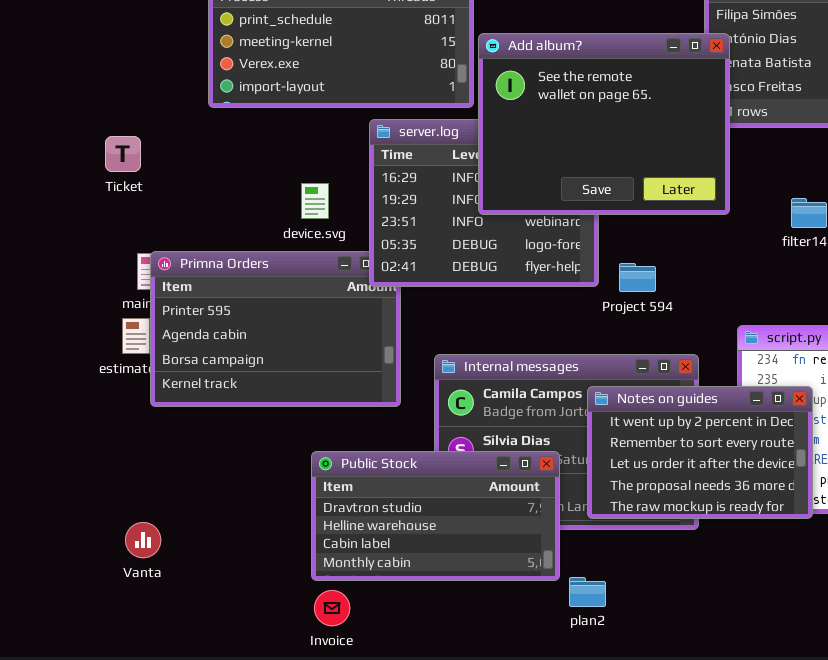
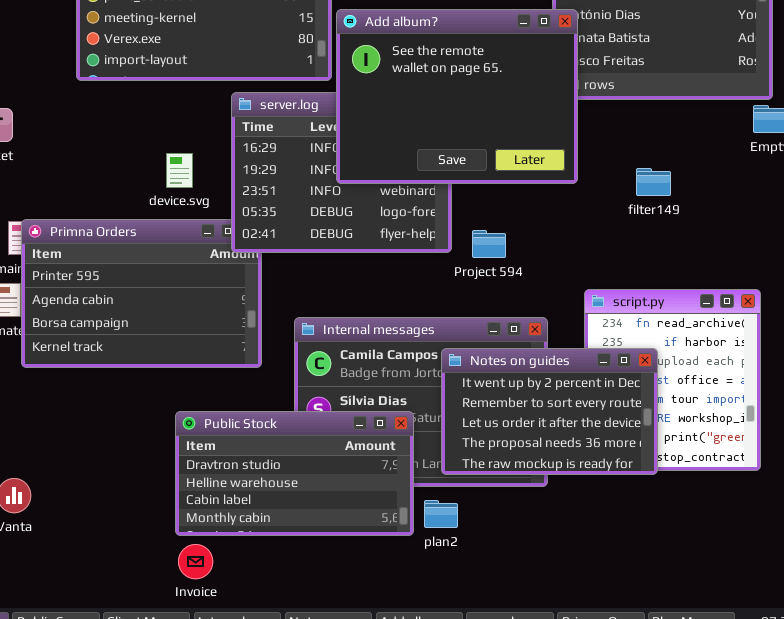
plan2: [569,577,606,607] -> [424,500,458,528], moved

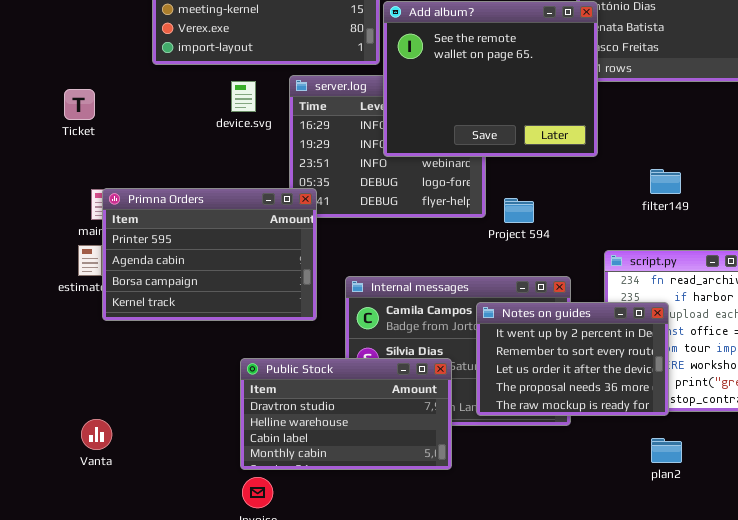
device.svg: [166,153,193,188] -> [231,81,256,112], moved
filter149: [636,168,671,196] -> [650,169,681,194], moved
Primna Orders: [21,219,262,368] -> [102,188,317,321], raised
plan2: [424,500,458,528] -> [651,438,682,463], moved

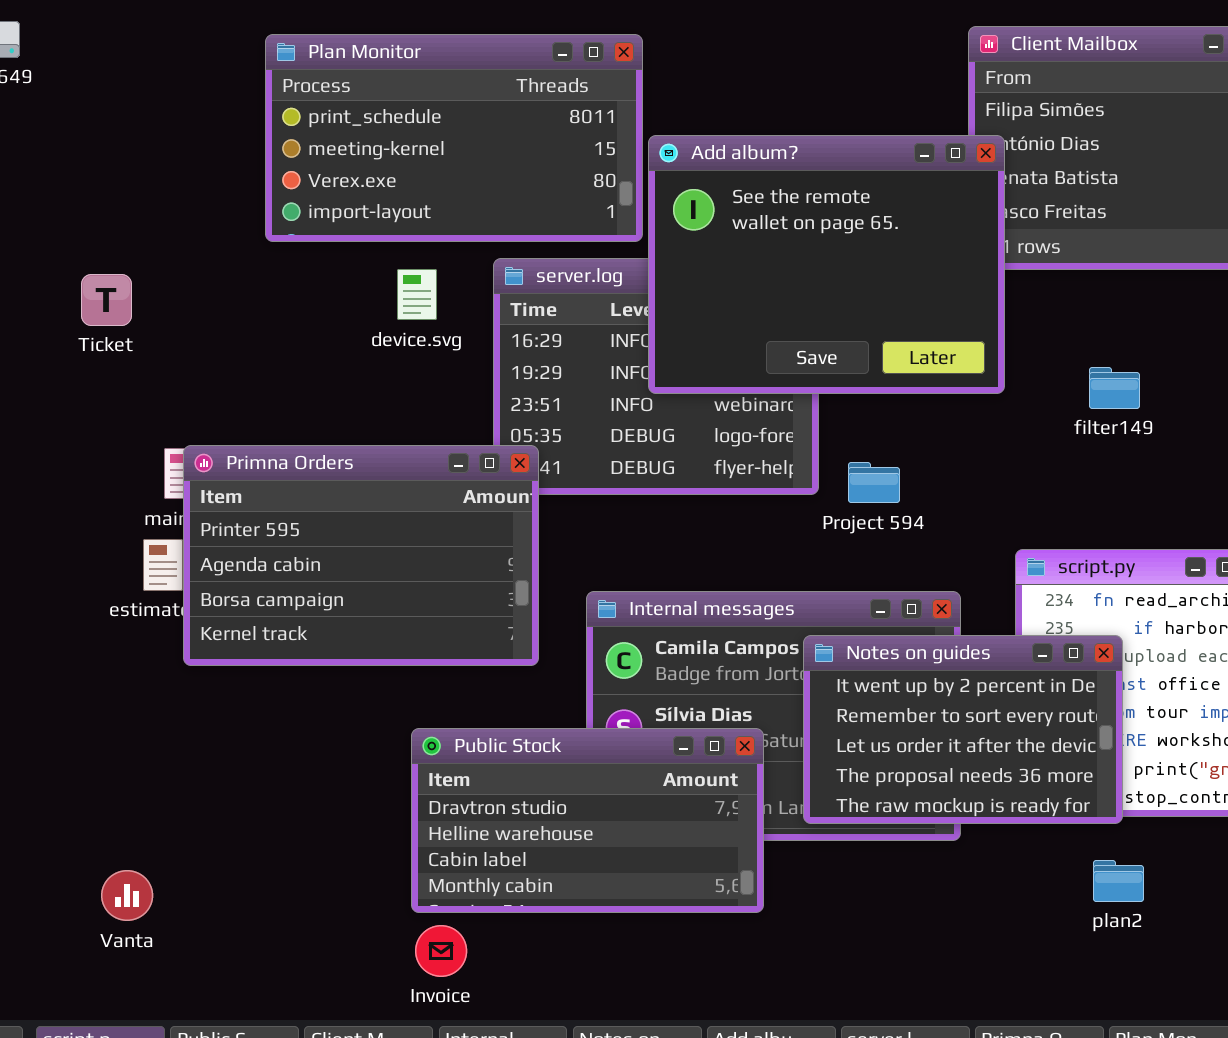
Ticket: [64,89,95,120] -> [81,274,132,326], moved
filter149: [650,169,681,194] -> [1089,367,1140,409], moved
Vanta: [81,419,112,450] -> [101,870,153,921], moved

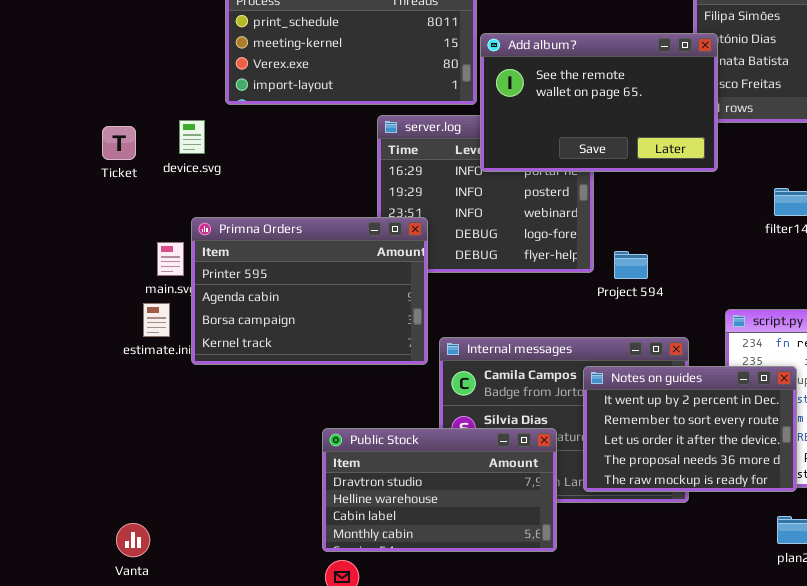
Add album?: [648,135,1005,394] -> [480,33,718,172], resized
device.svg: [397,269,437,320] -> [179,120,205,154], moved
Primna Orders: [183,445,539,666] -> [191,217,428,365], moved

